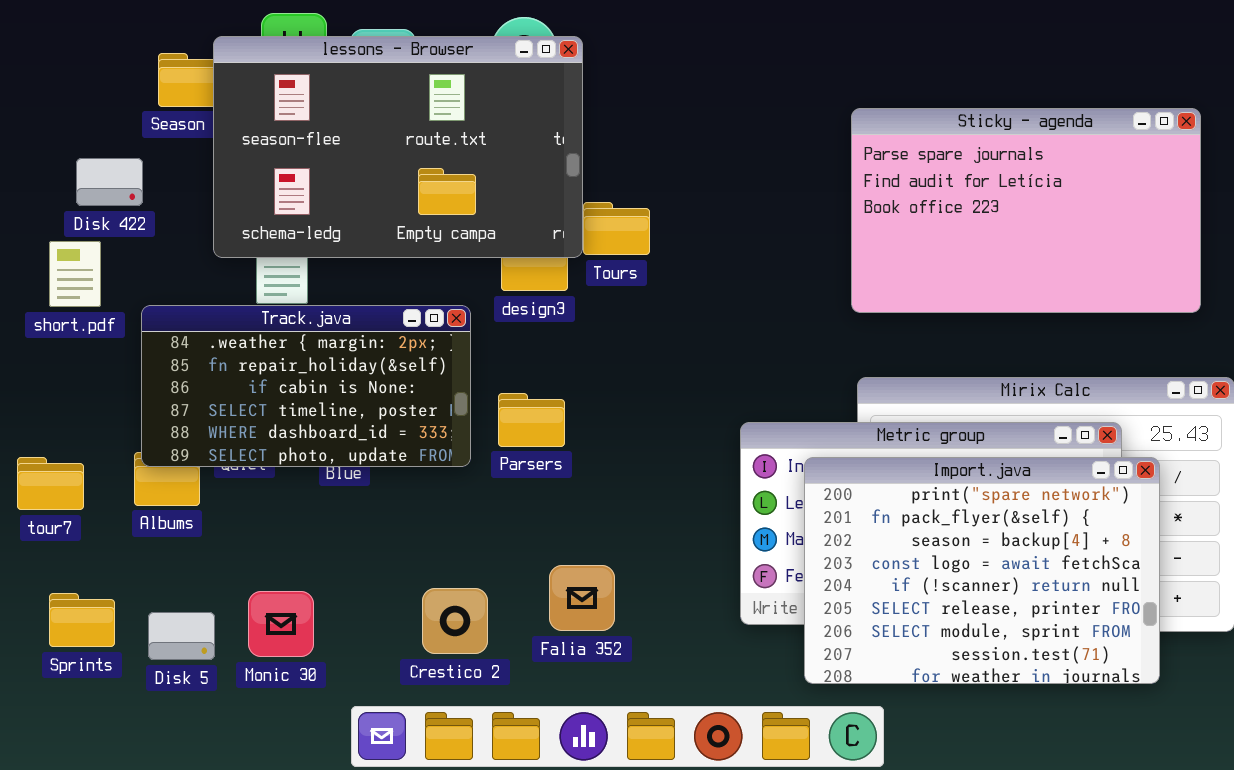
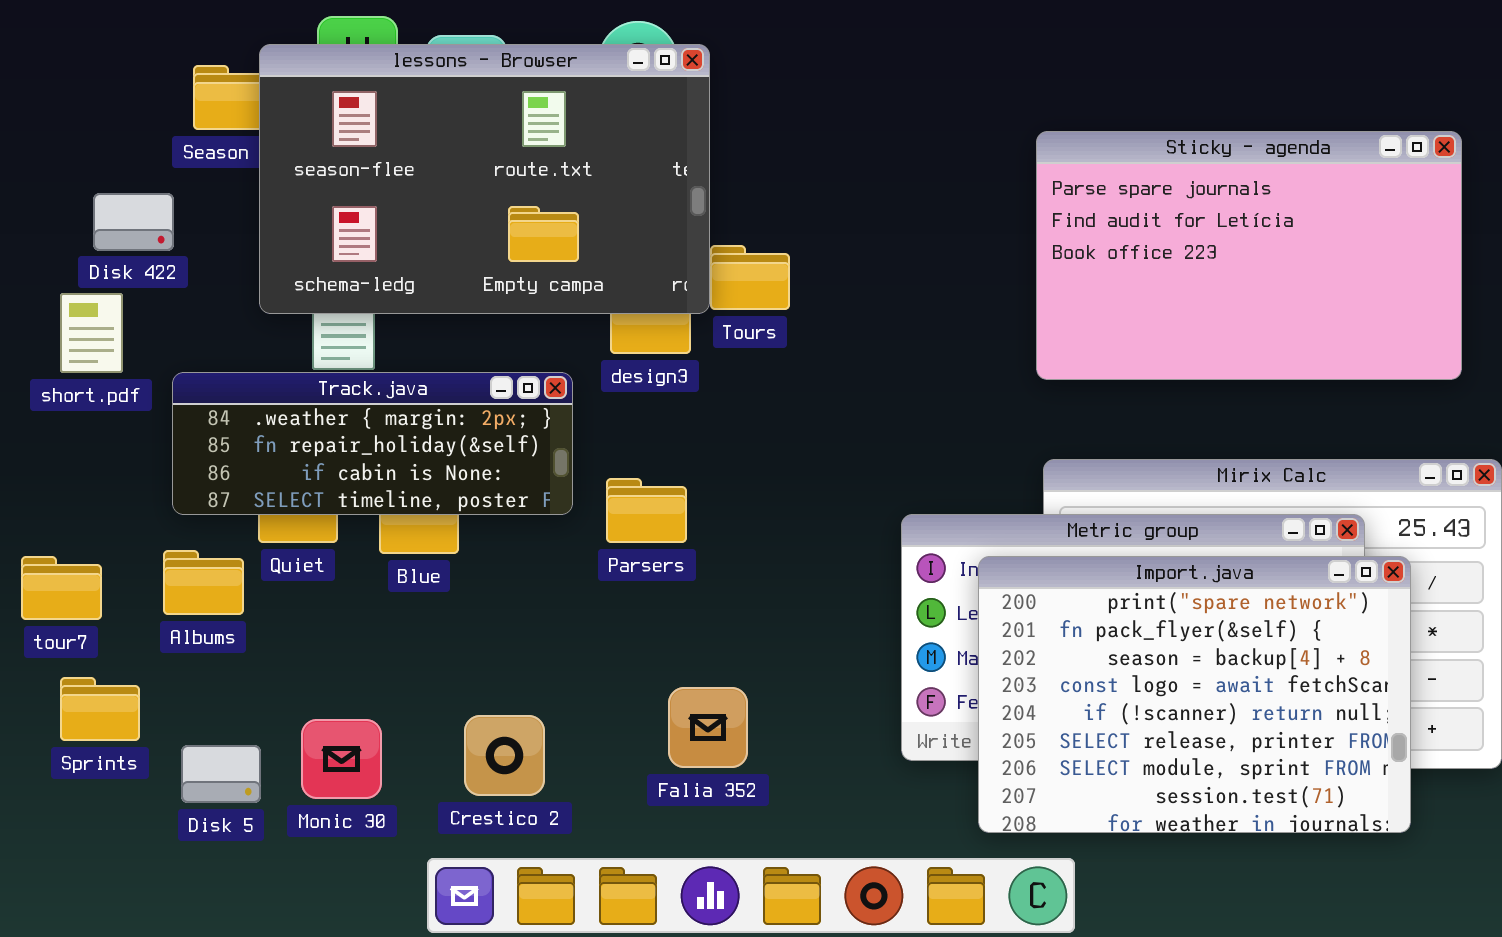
Track.java: [141,305,471,467] -> [172,372,573,515], resized
Crestico 2: [422,588,488,654] -> [464,715,545,796], moved
Sprints: [49,593,115,647] -> [60,677,140,741], moved

